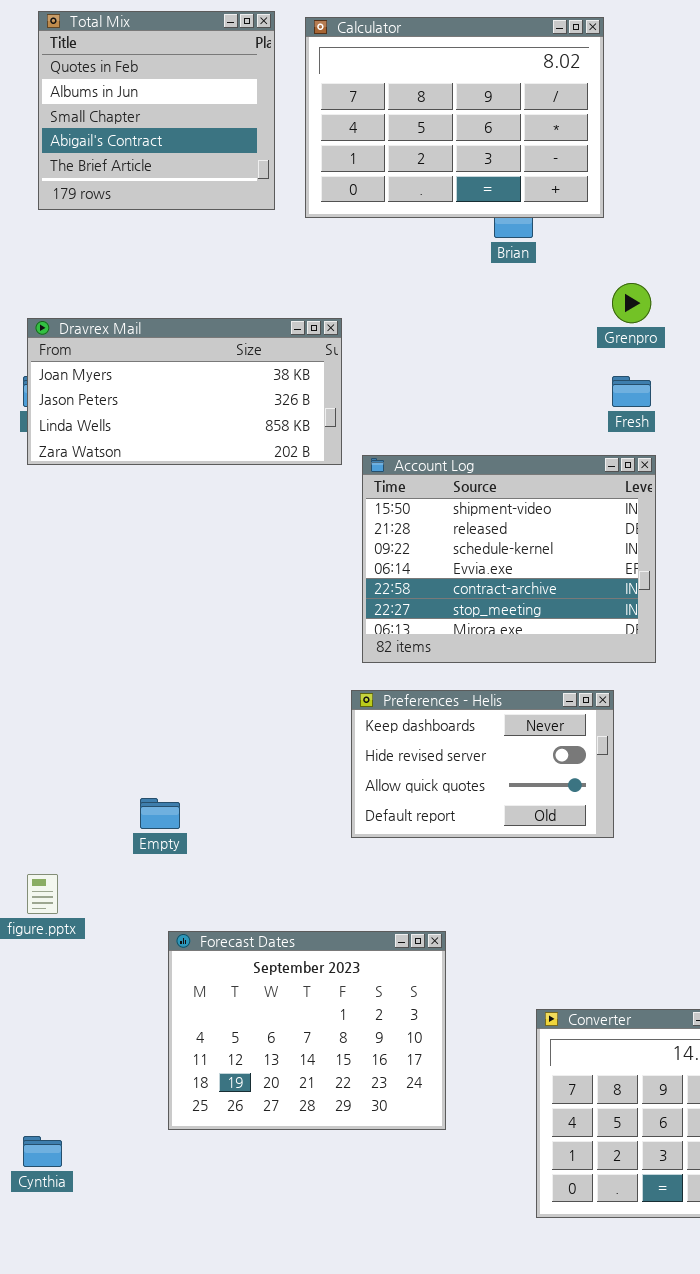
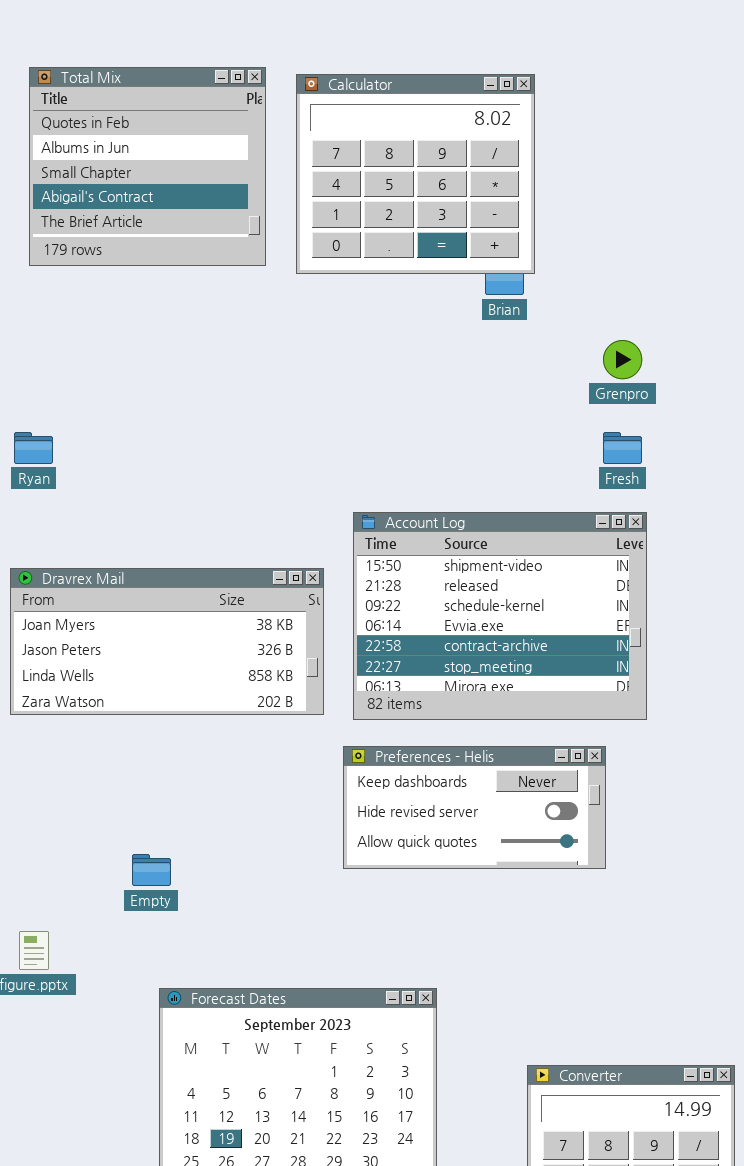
Calculator: [305,17,604,218] -> [296,74,535,274], resized
Dravrex Mail: [27,318,342,465] -> [10,568,324,715], moved
Preferences - Helis: [351,690,614,838] -> [343,746,606,869], resized

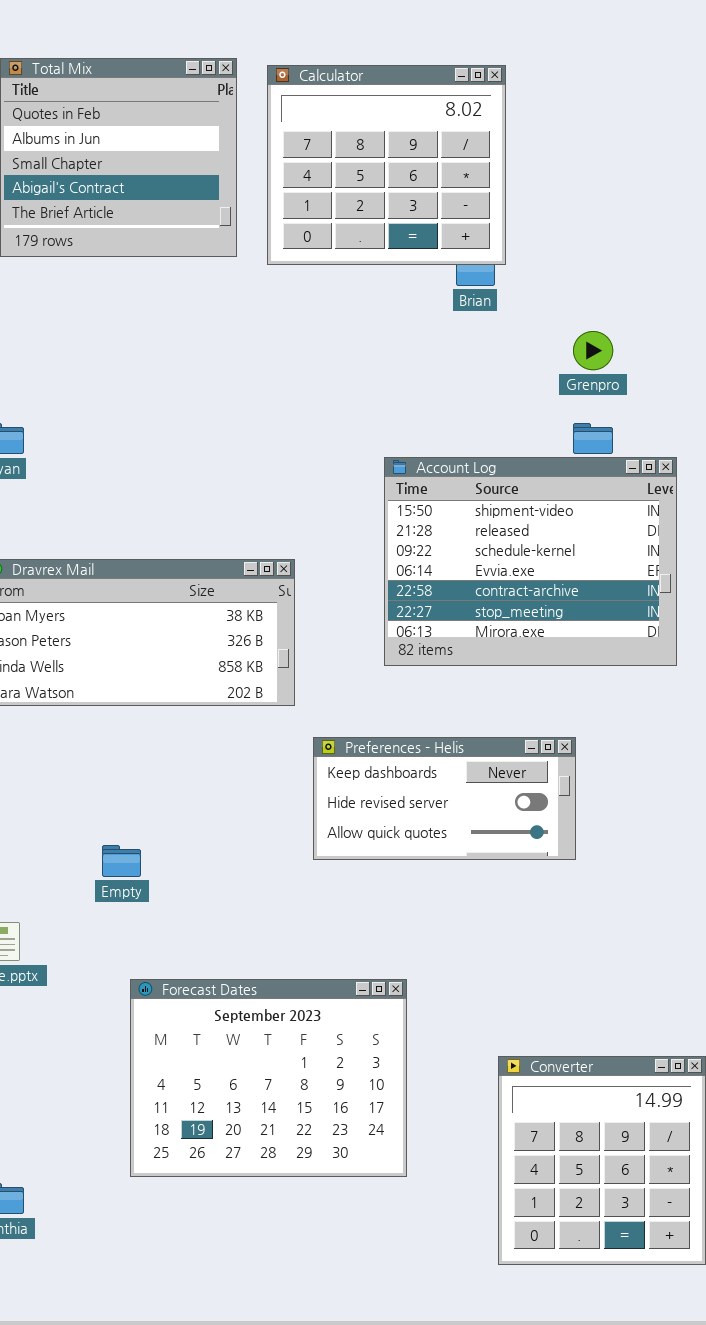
Account Log: [353,512,647,720] -> [384,457,677,666], moved

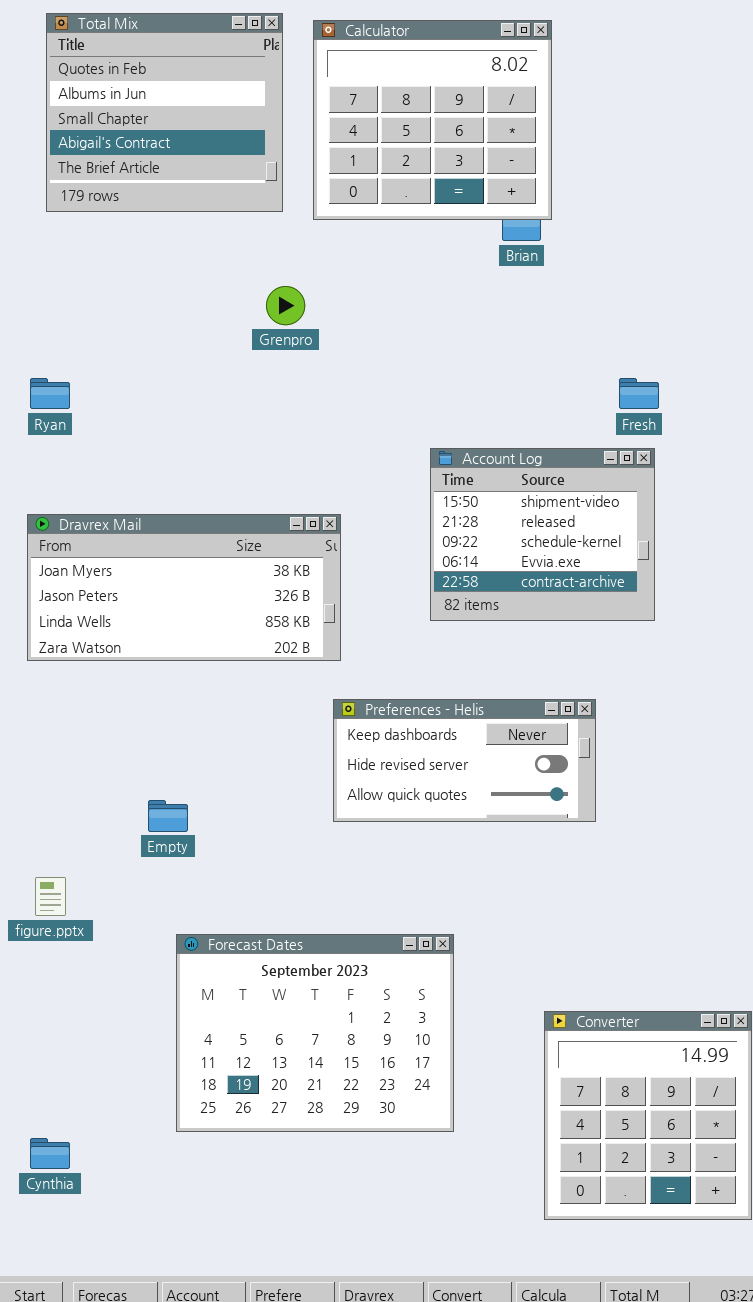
Grenpro: [573,331,613,370] -> [266,286,305,325], moved
Account Log: [384,457,677,666] -> [430,448,655,621], resized
Preferences - Helis: [313,737,576,860] -> [333,699,596,822], moved

